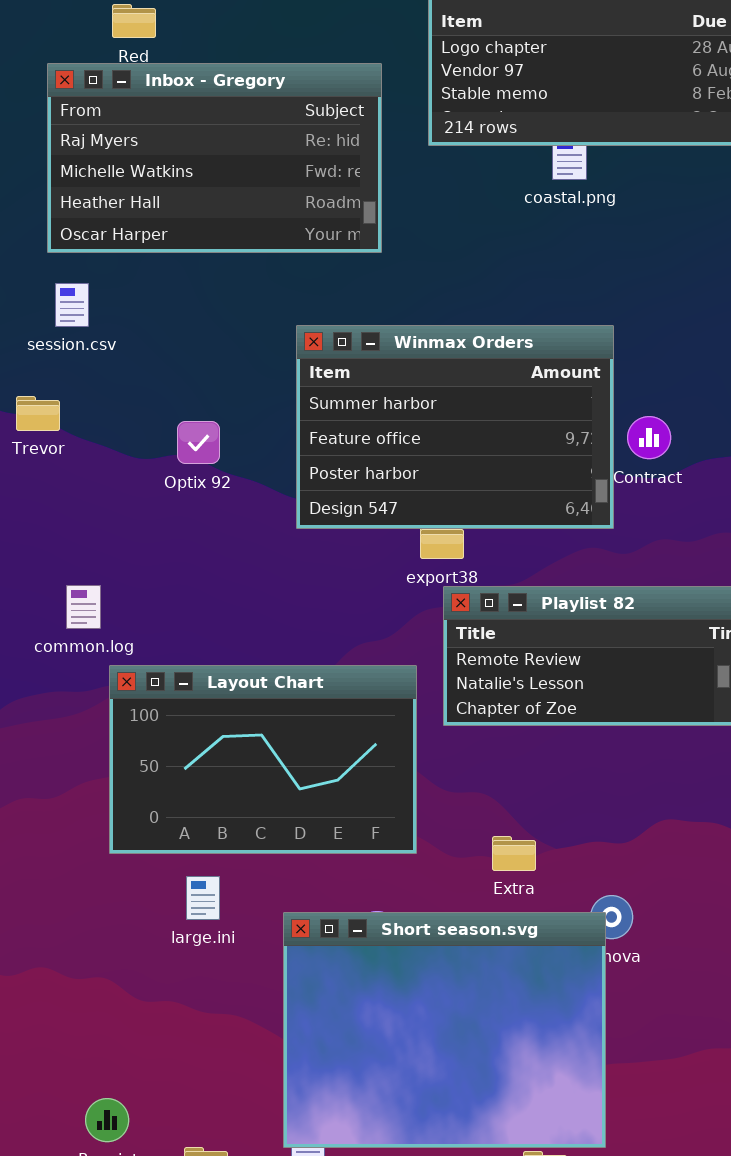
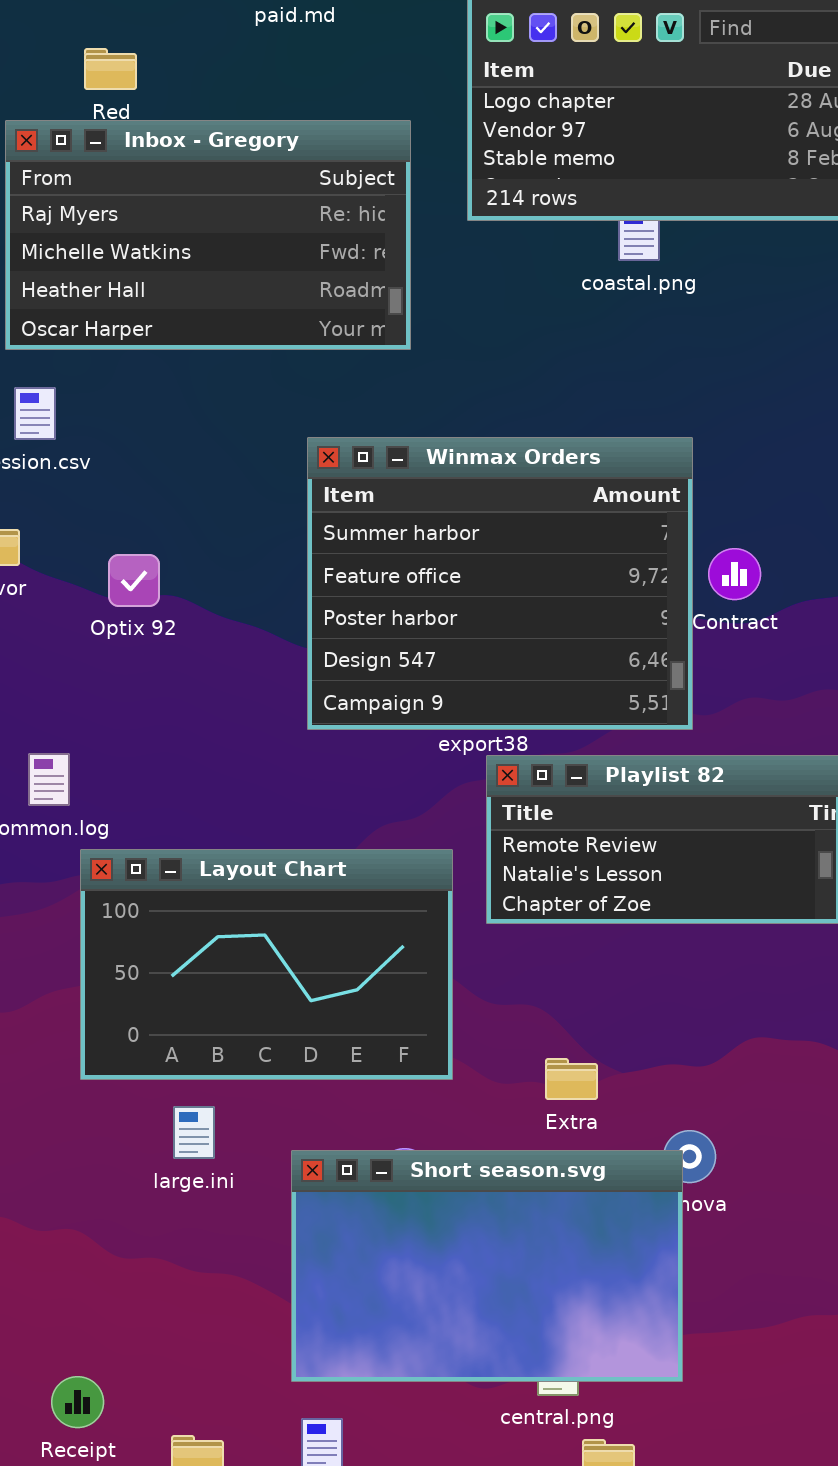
Winmax Orders: [296,325,614,529] -> [307,437,693,730], resized
Optix 92: [177,421,220,464] -> [108,554,160,607], moved
Short season.svg: [283,912,606,1148] -> [291,1150,683,1382], resized

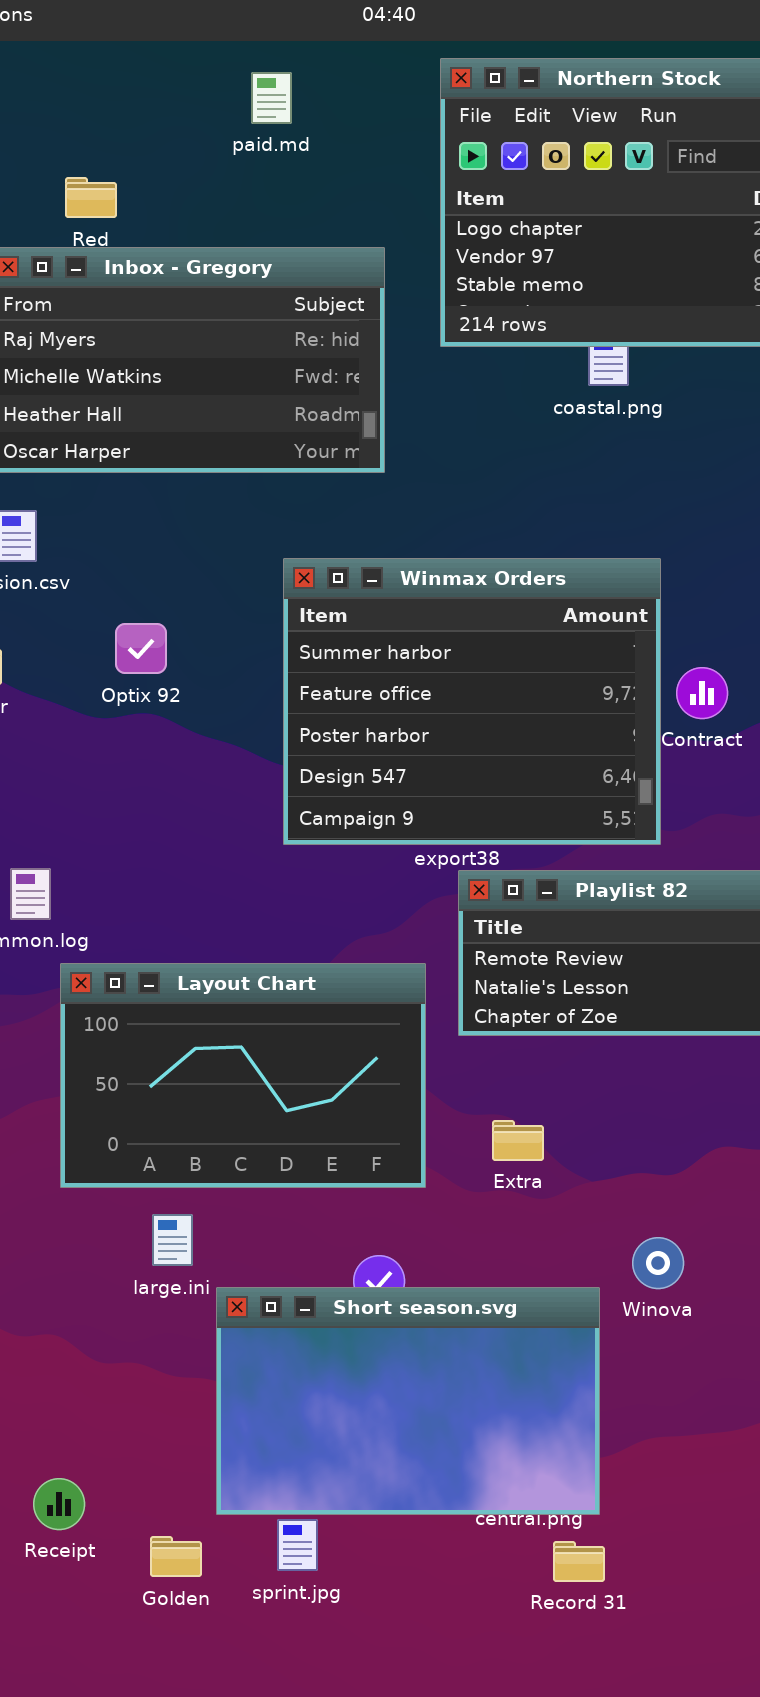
Optix 92: [108,554,160,607] -> [115,623,167,674], moved
Extra: [545,1058,598,1100] -> [492,1120,544,1161], moved
Short season.svg: [291,1150,683,1382] -> [216,1287,600,1515], moved

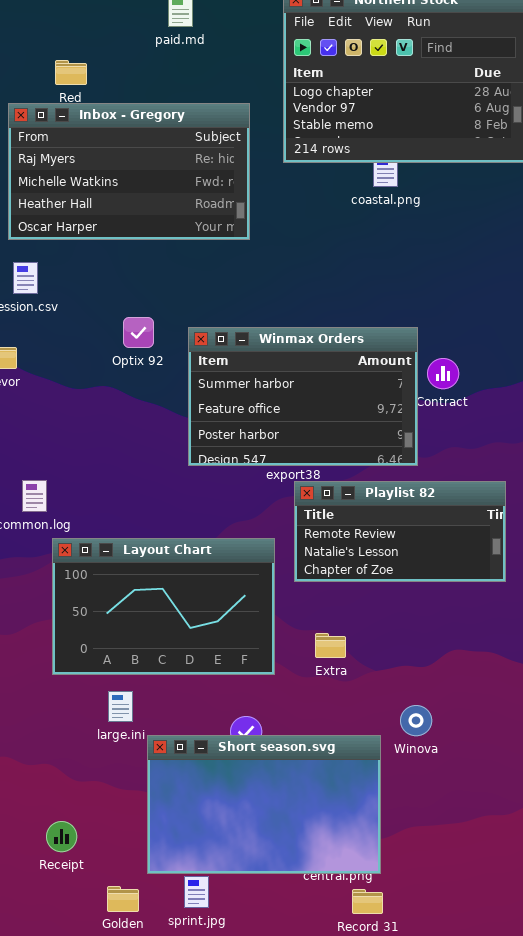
Winmax Orders: [283,558,661,845] -> [188,327,418,466], resized
Optix 92: [115,623,167,674] -> [123,317,154,348], moved
Receipt: [33,1478,85,1530] -> [46,821,77,852], moved

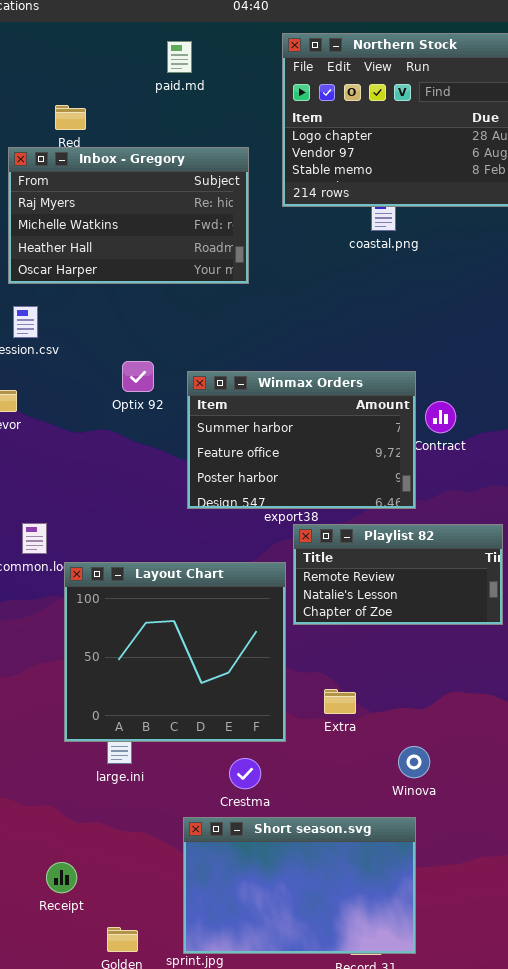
Layout Chart: [52,538,275,675] -> [64,562,286,742], moved, resized
Extra: [315,633,346,658] -> [324,689,356,714], moved
Short season.svg: [147,735,381,874] -> [183,817,416,954], moved

